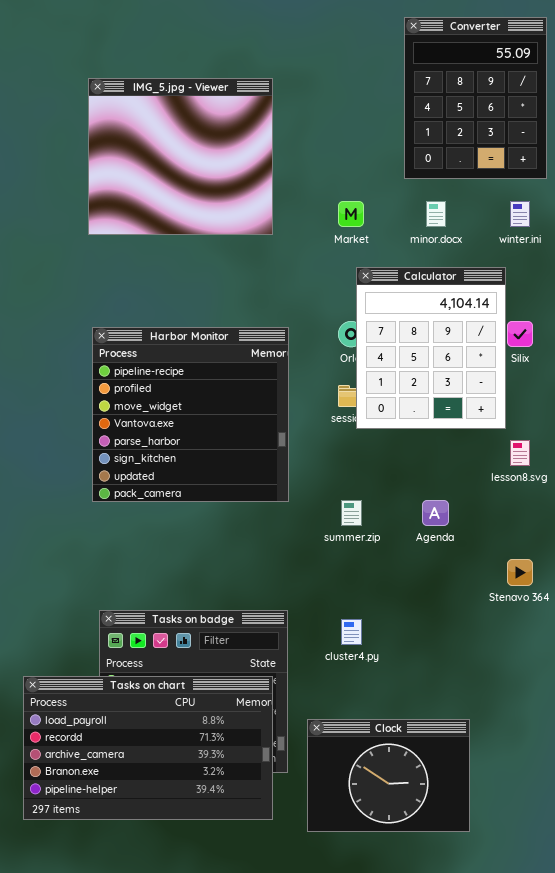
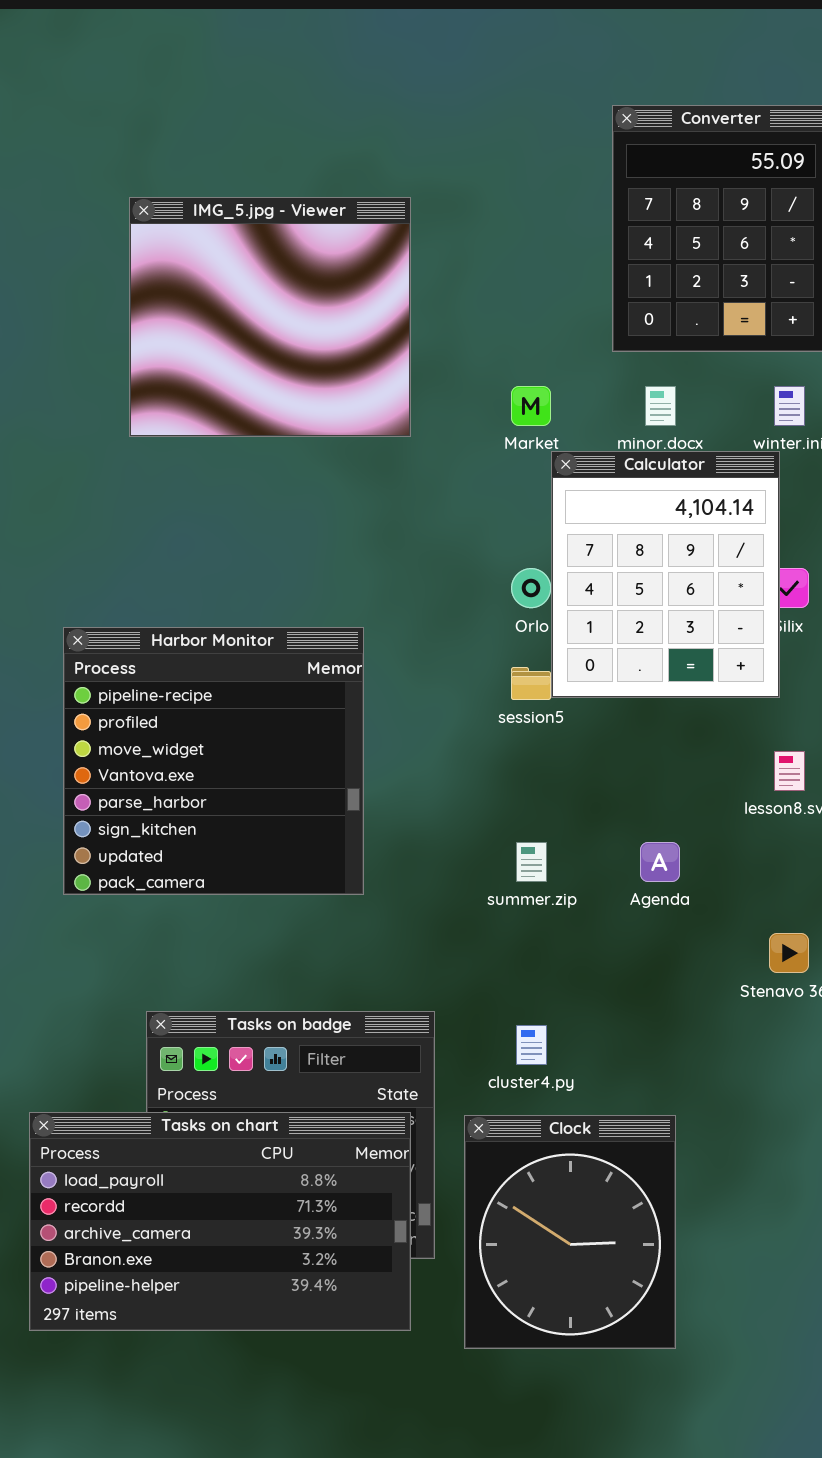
Calculator: [356,267,506,429] -> [551,451,780,698], moved
Harbor Monitor: [92,327,289,502] -> [63,627,364,895], moved
Clock: [307,719,470,832] -> [464,1115,676,1349], resized

